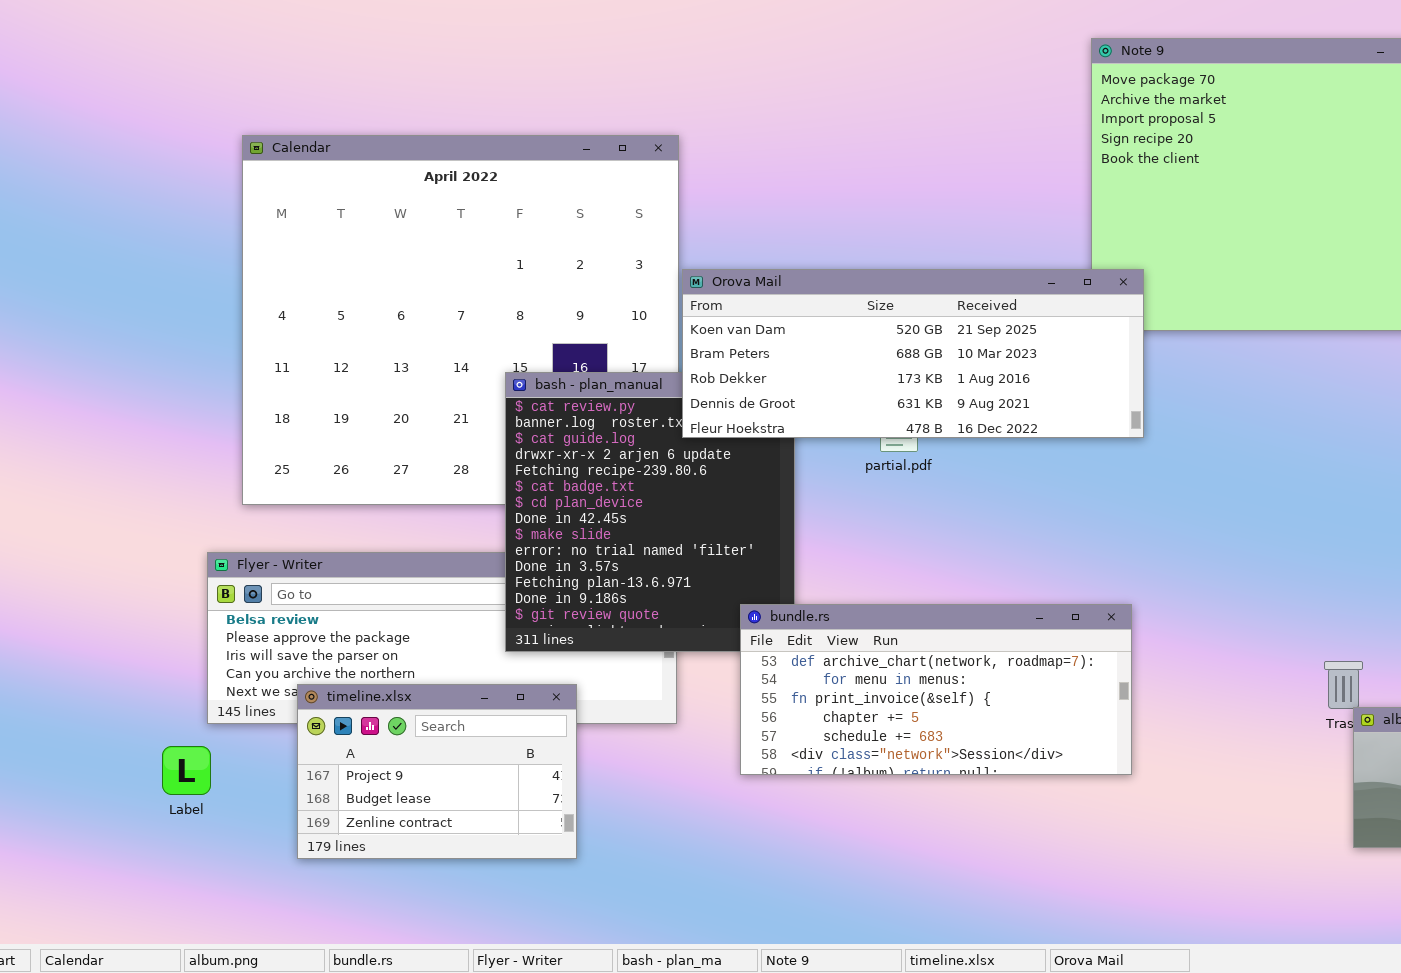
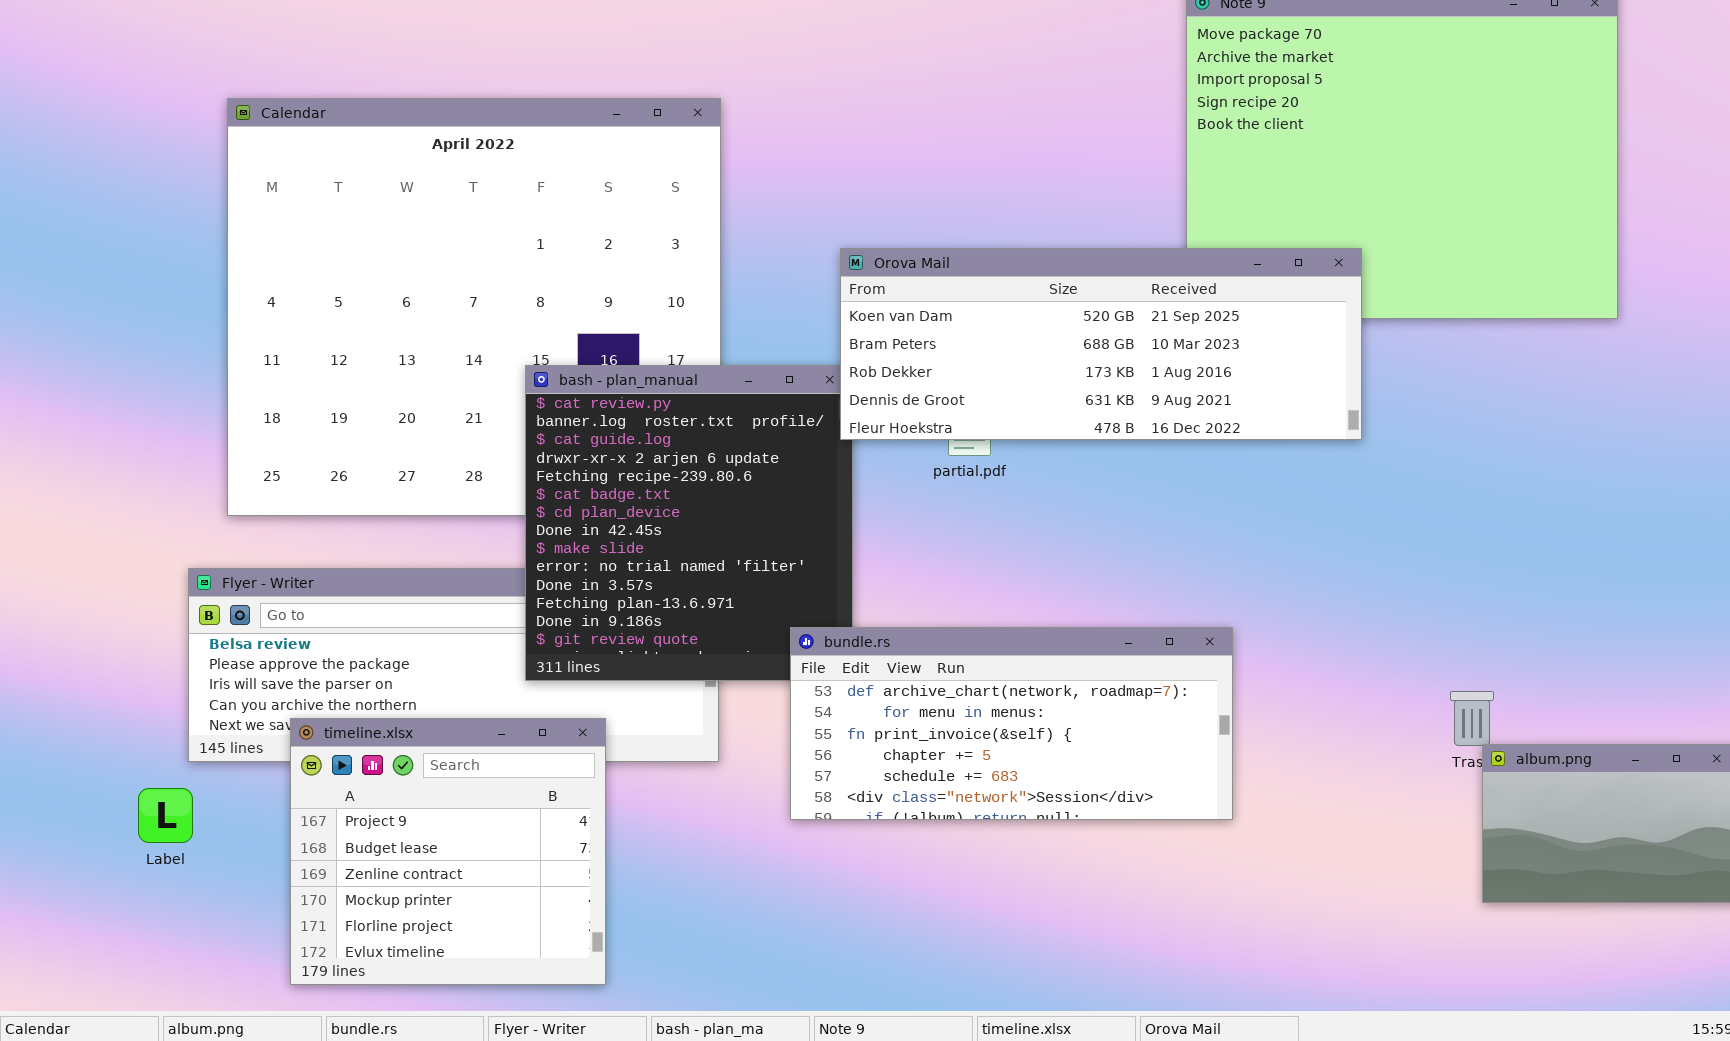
Orova Mail: [682,269,1144,438] -> [840,248,1362,440], moved
timeline.xlsx: [297,684,577,859] -> [290,718,606,985], resized

